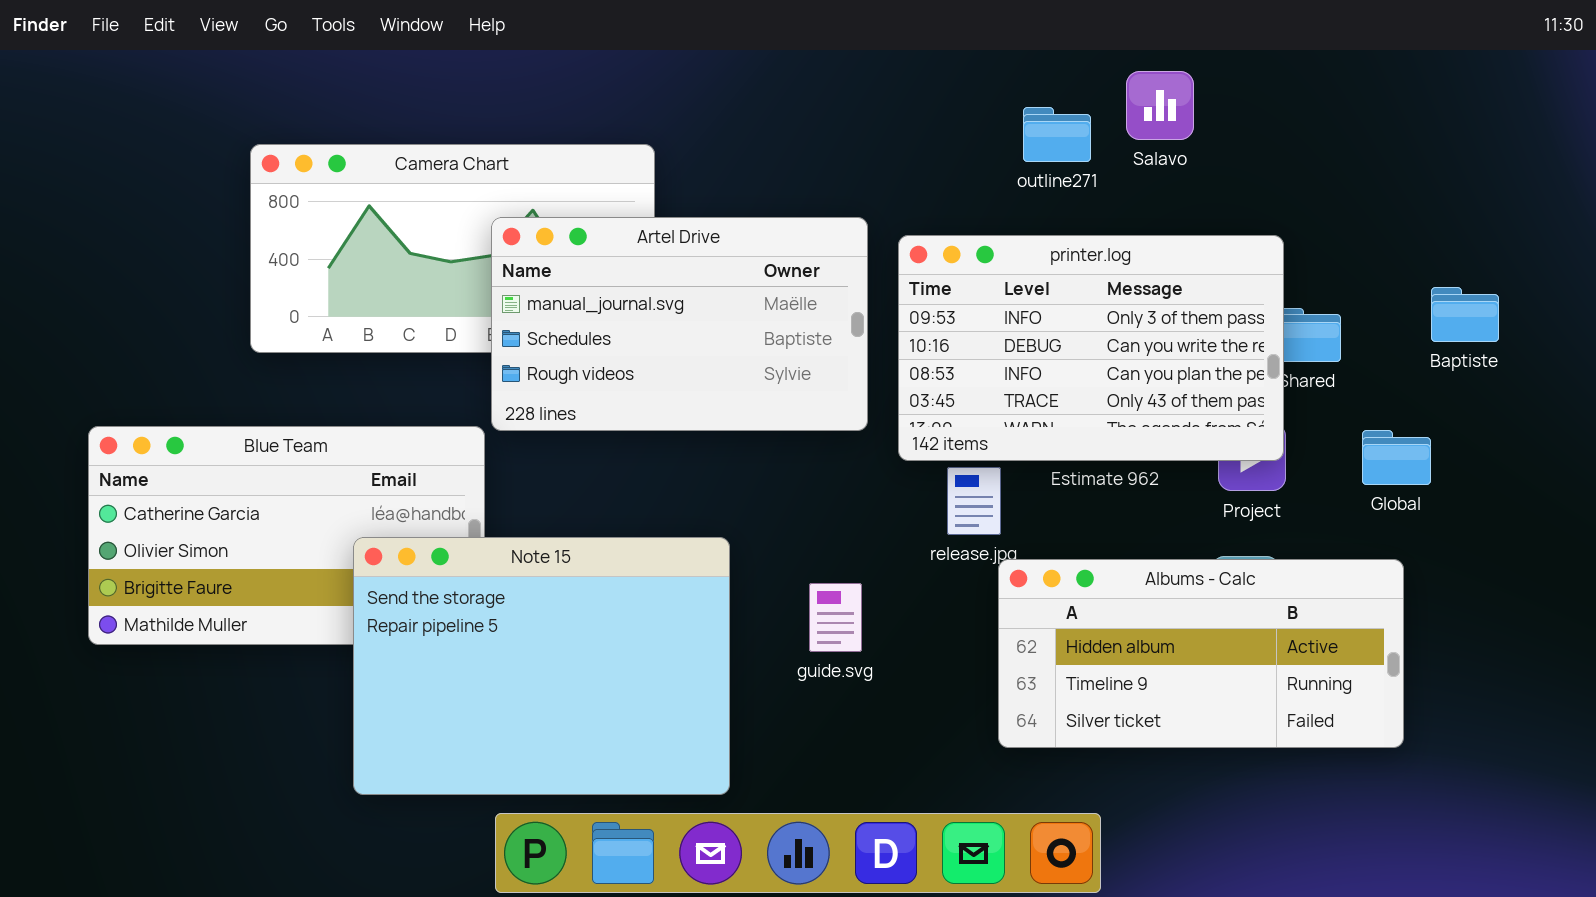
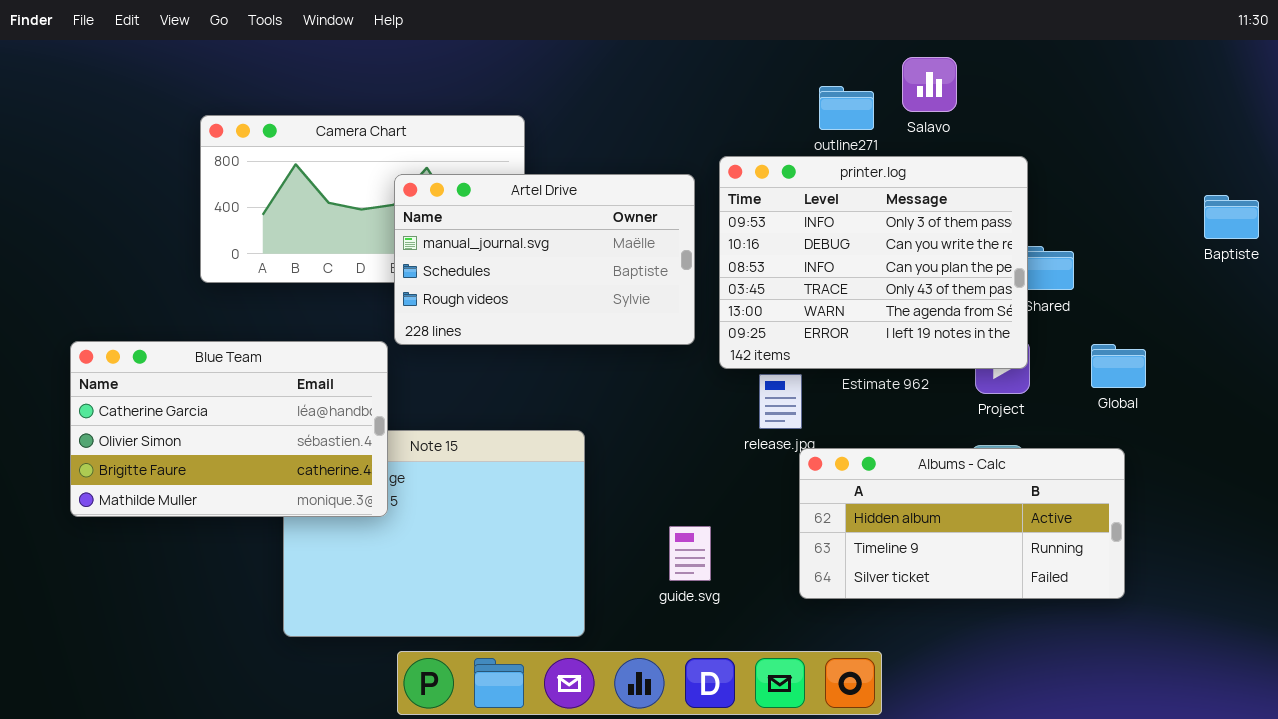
printer.log: [898,235,1284,461] -> [719,156,1028,369], resized
Baptiste: [1431,287,1499,342] -> [1204,195,1259,239], moved
Blue Team: [88,426,485,645] -> [70,341,388,517], raised
guide.svg: [809,583,862,652] -> [669,526,711,581], moved

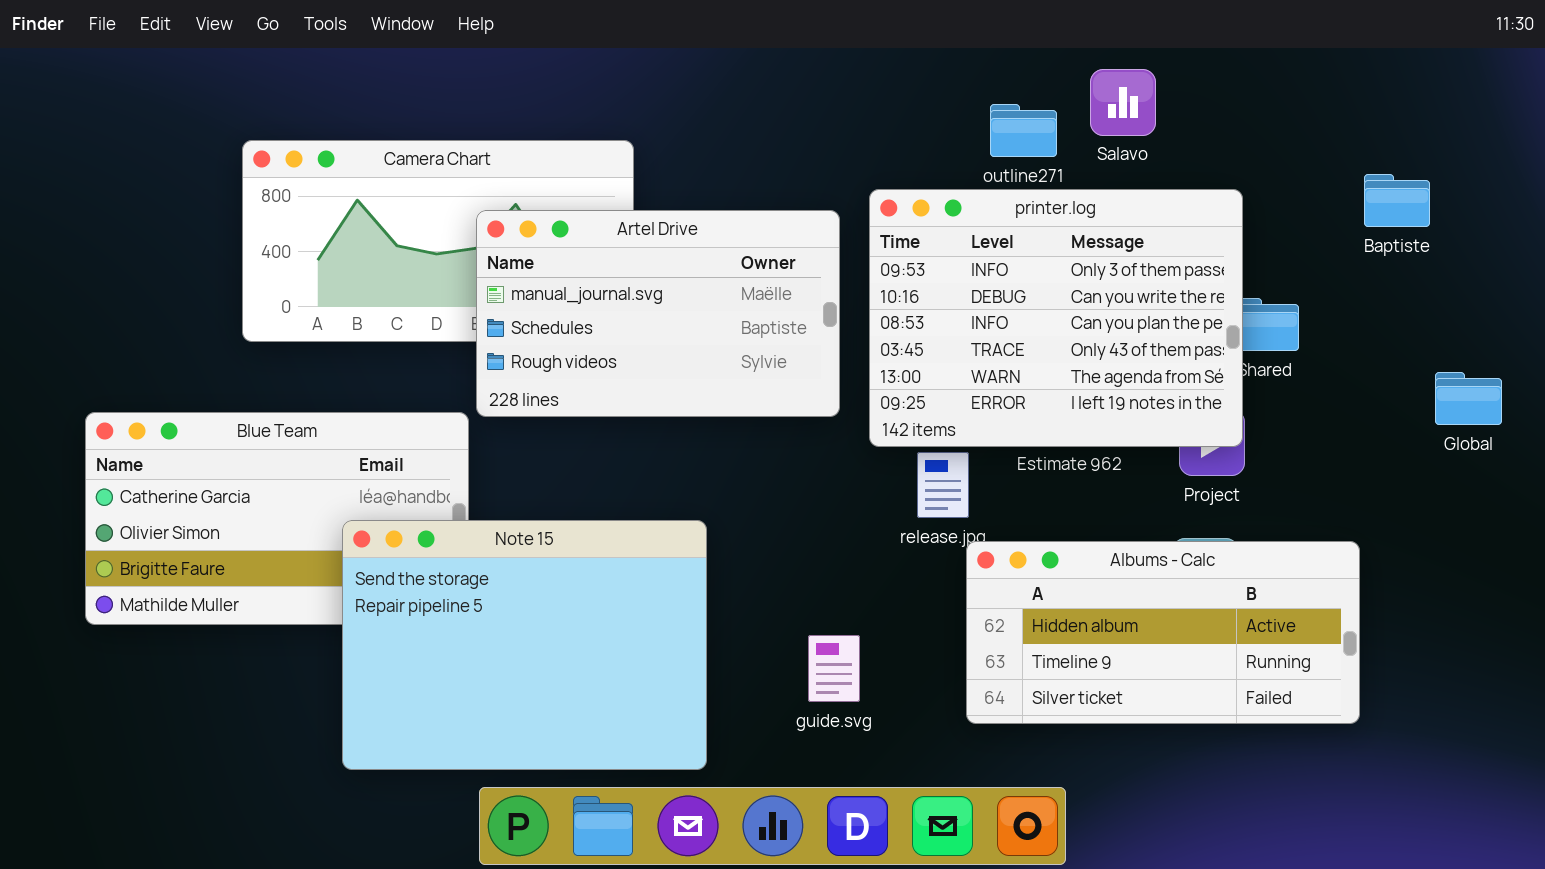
Baptiste: [1204,195,1259,239] -> [1364,174,1430,227], moved
Global: [1091,344,1146,388] -> [1435,372,1502,425], moved
Note 15: [283,430,585,637] -> [342,520,707,770], raised

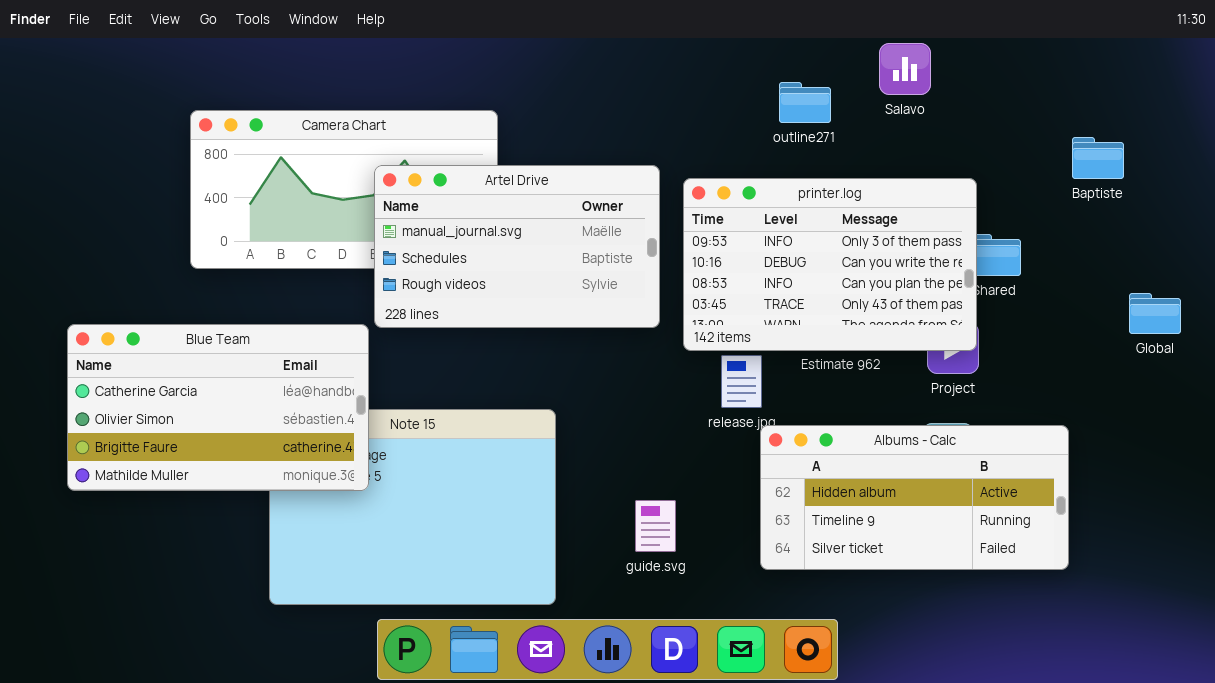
Salavo: [1090,69,1156,136] -> [879,43,931,95], moved
printer.log: [869,189,1243,447] -> [683,178,977,351], resized
Blue Team: [85,412,469,625] -> [67,324,369,491], raised

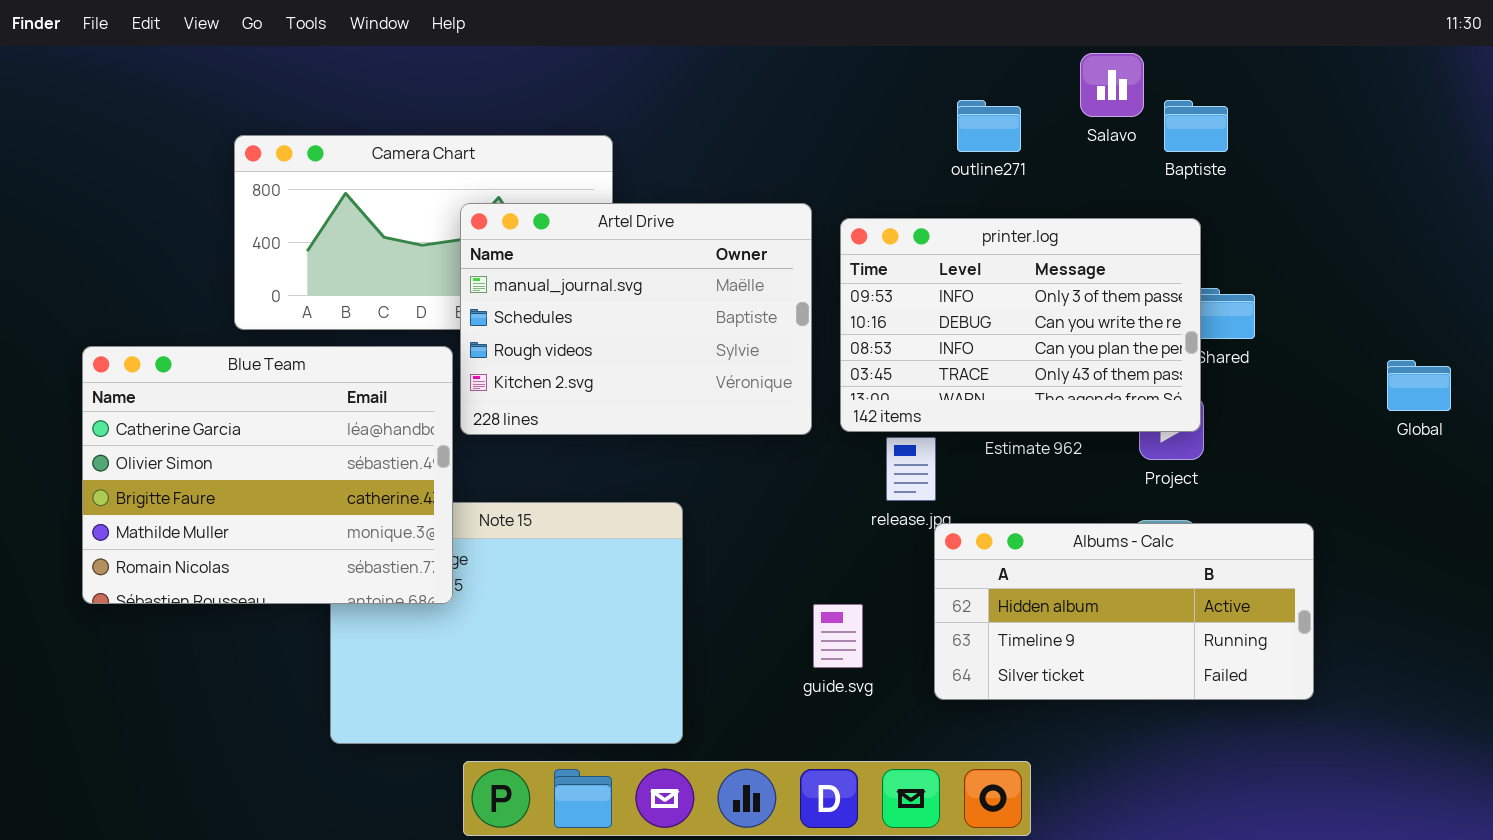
Baptiste: [1072,137,1124,179] -> [1164,100,1228,152], moved
Artel Drive: [374,165,660,328] -> [460,203,812,435], resized
Blue Team: [67,324,369,491] -> [82,346,453,604], resized
guide.svg: [635,500,676,552] -> [813,604,863,668], moved

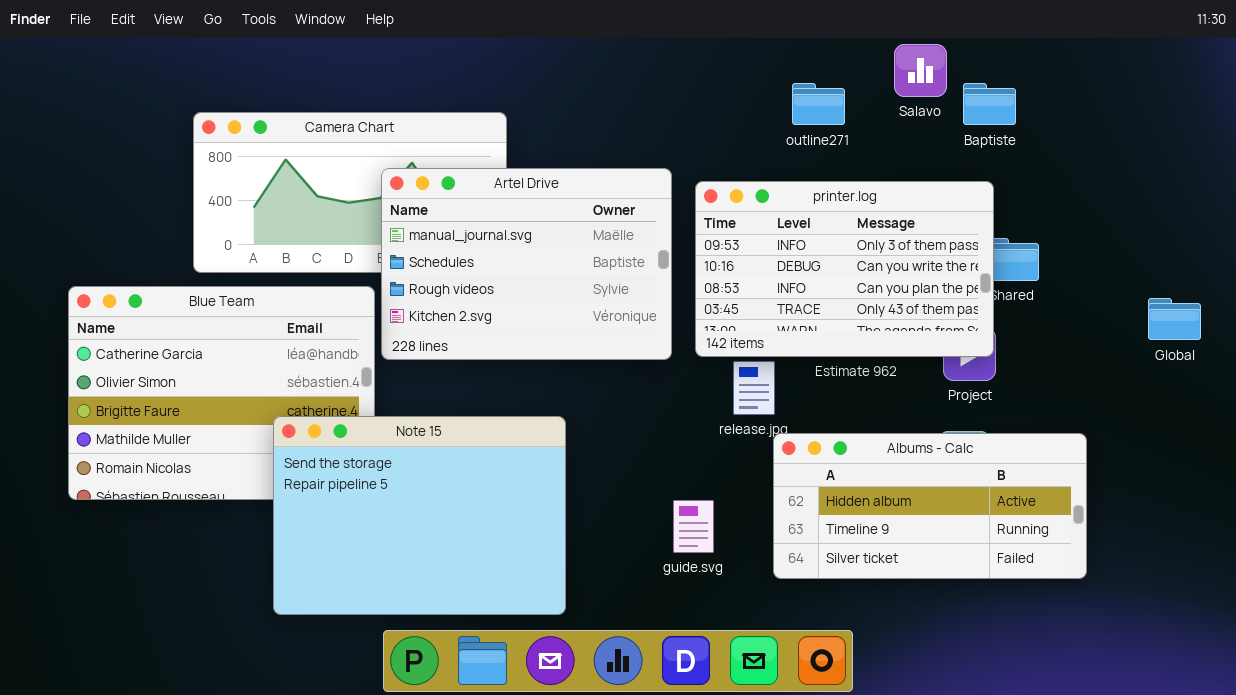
Note 15: [330,502,683,744] -> [273,416,566,615], raised

